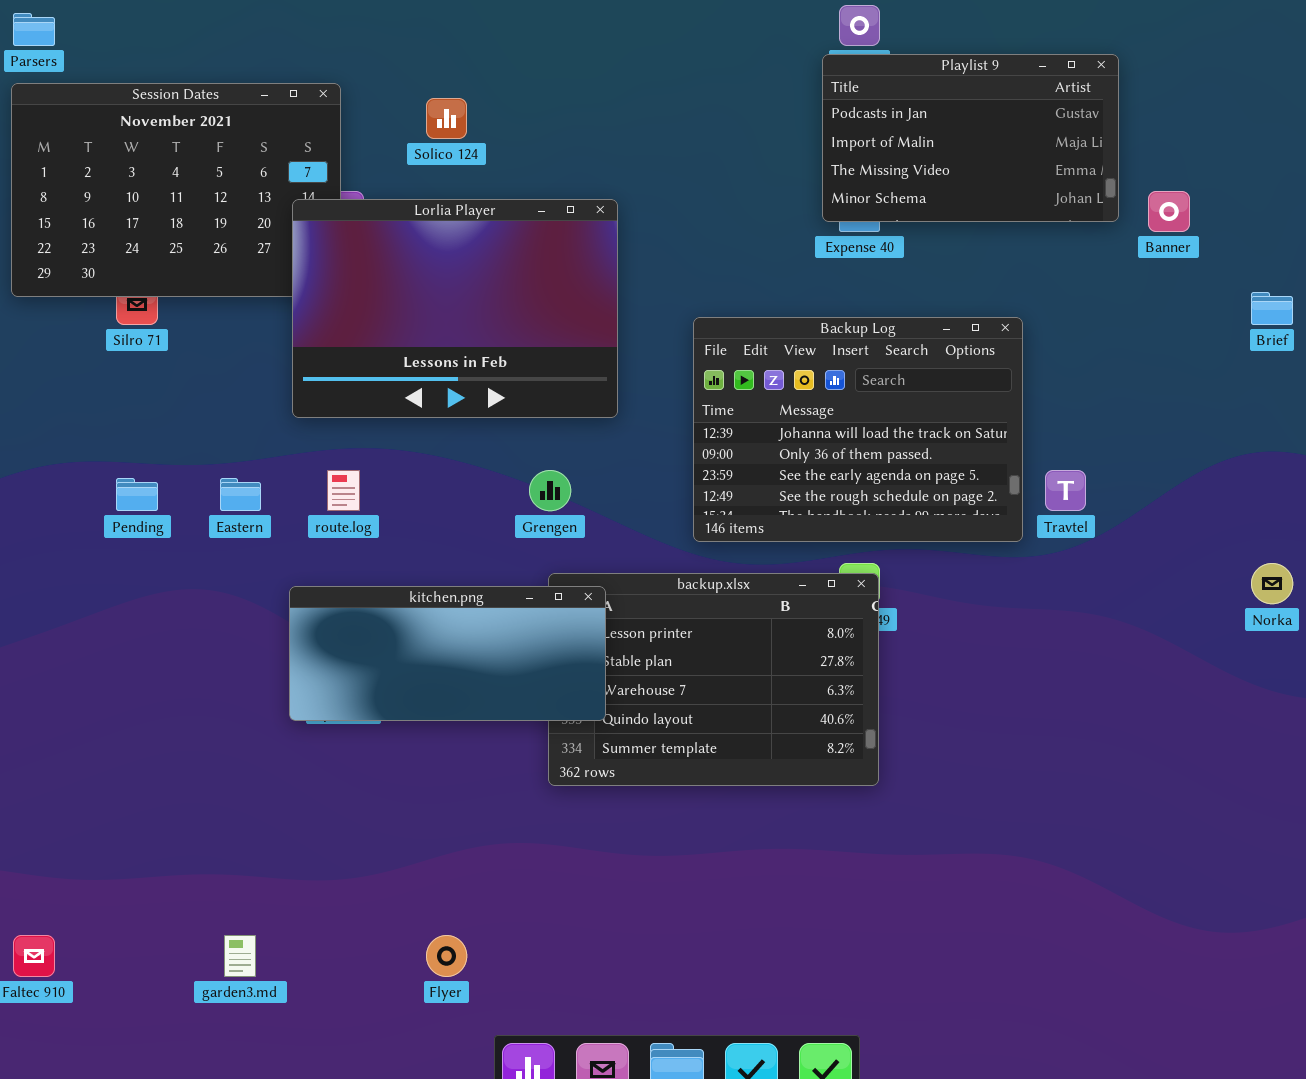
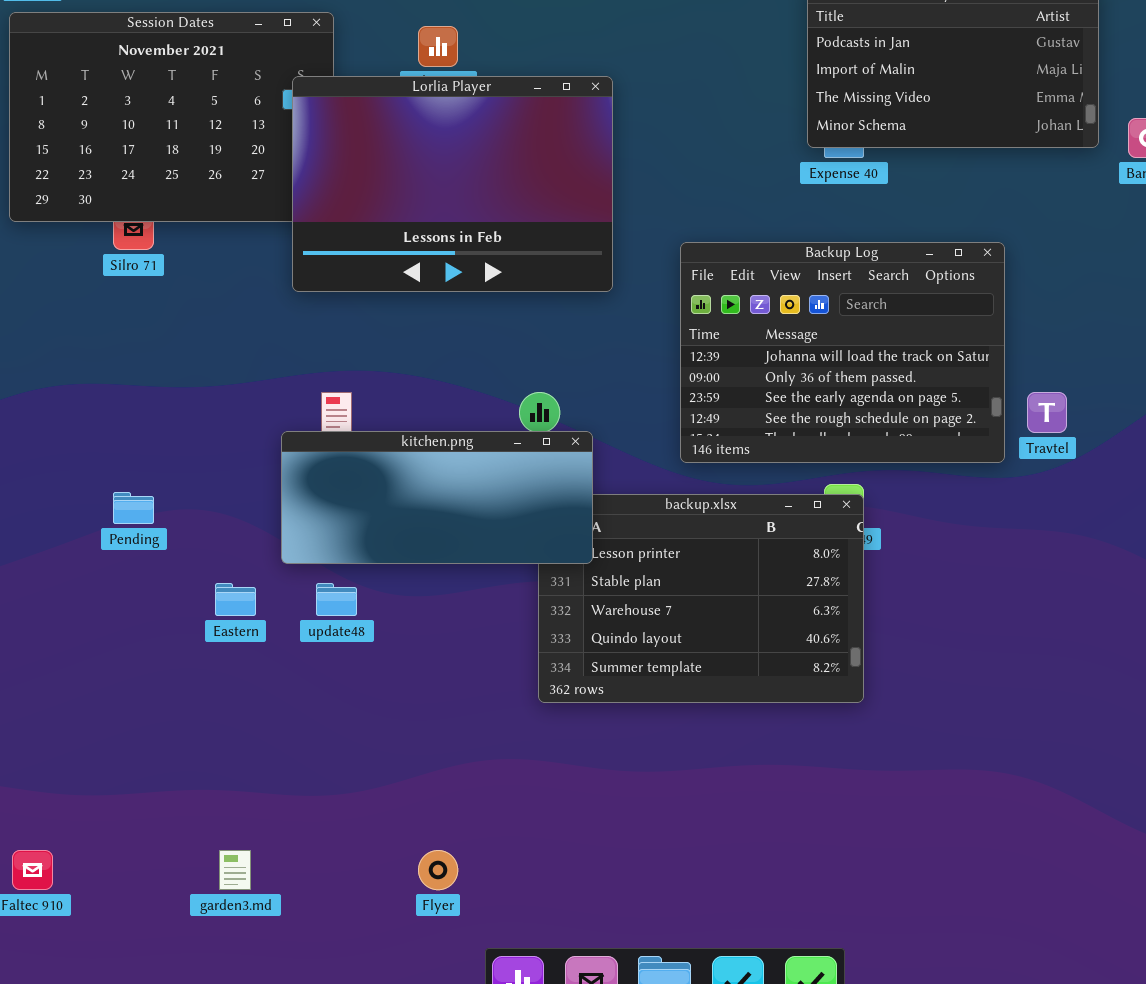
Lorlia Player: [292,199,618,418] -> [292,76,613,292], moved
Pending: [116,478,158,511] -> [113,492,154,524], moved
Eastern: [220,478,261,511] -> [215,583,256,616], moved
kitchen.png: [289,586,606,721] -> [281,431,593,564], moved

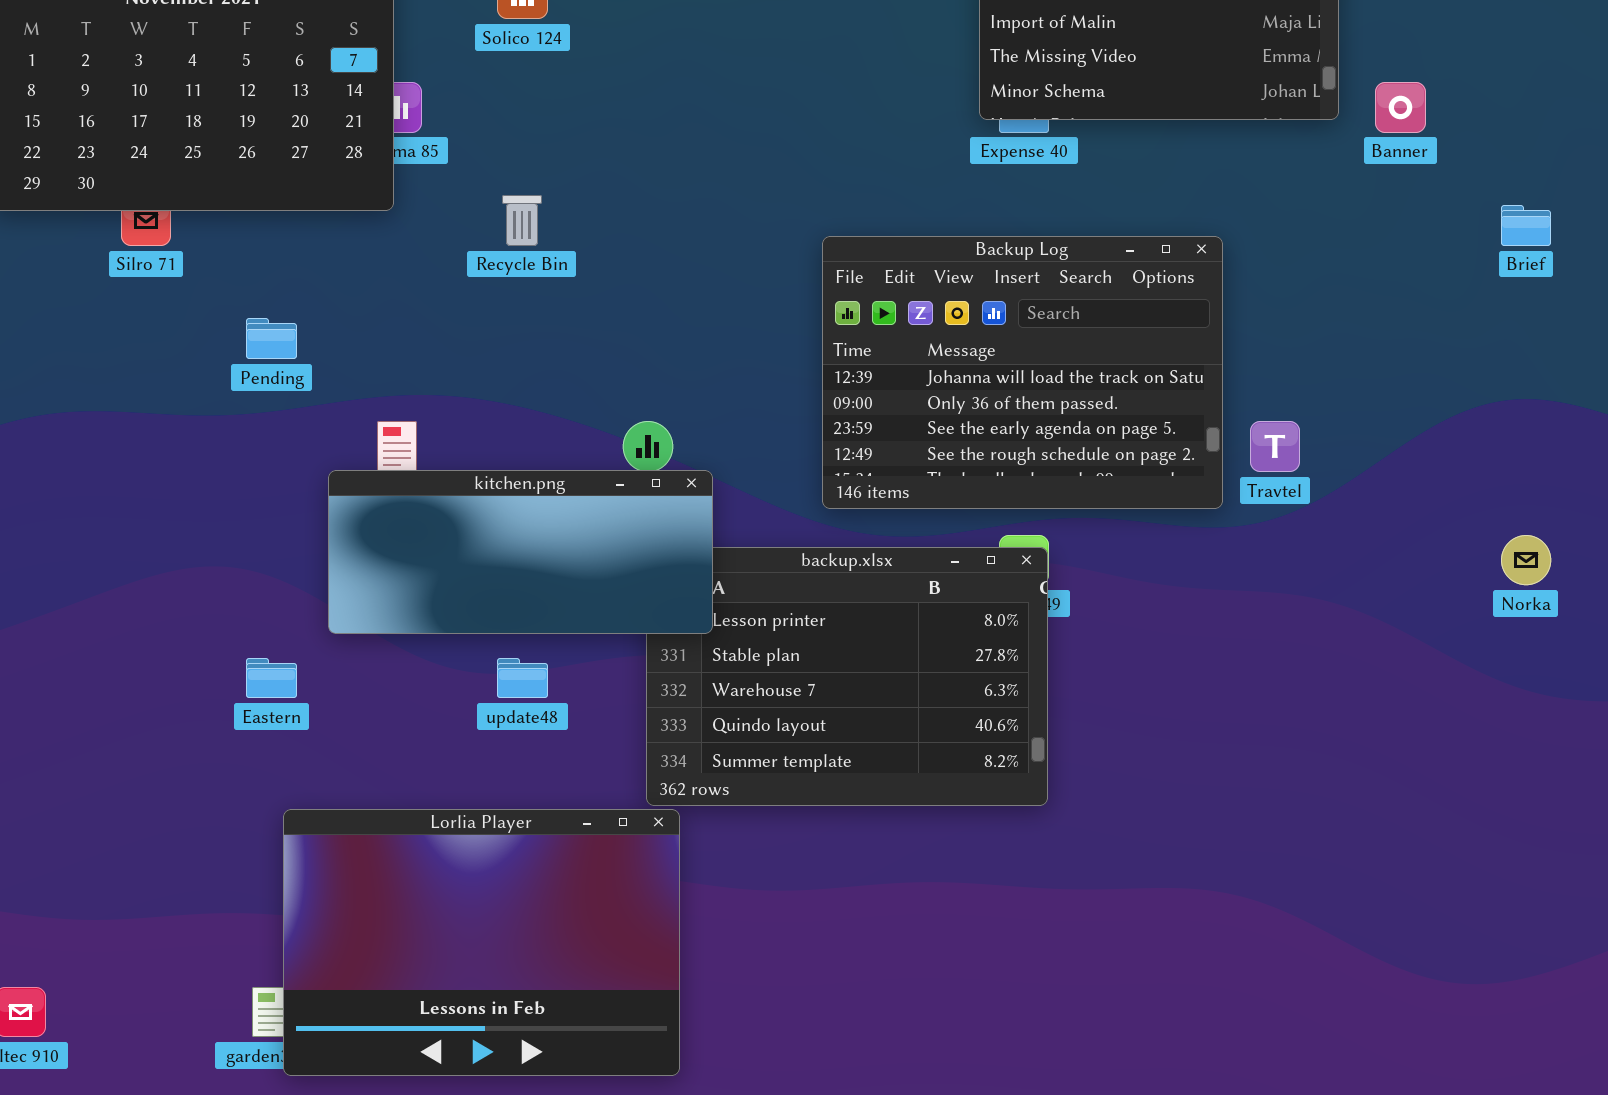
Lorlia Player: [292,76,613,292] -> [283,809,680,1076], moved
Pending: [113,492,154,524] -> [246,318,297,359], moved
update48: [316,583,357,616] -> [497,658,548,698], moved

